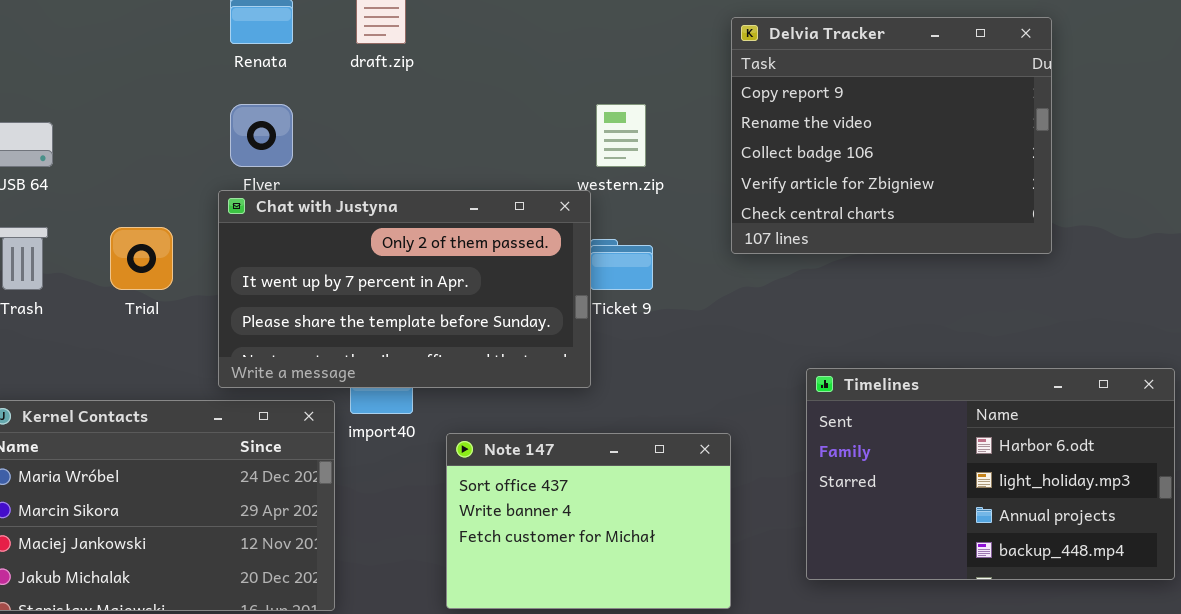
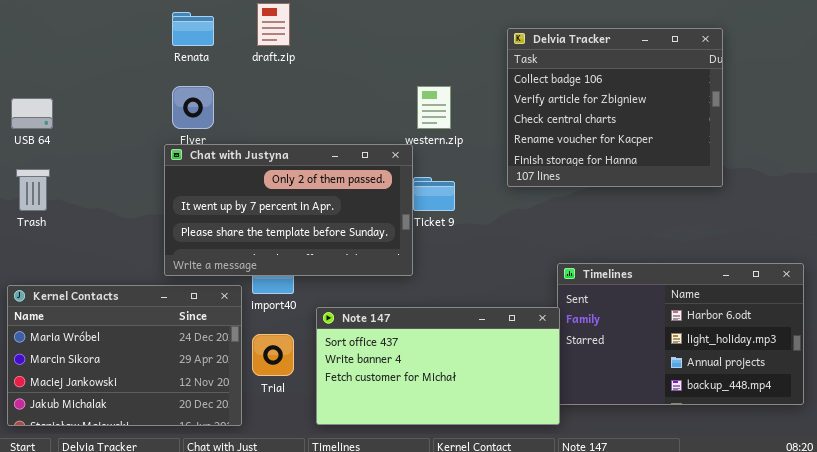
Delvia Tracker: [731,17,1052,254] -> [507,28,723,187], scrolled down 2 rows
Trial: [110,227,173,290] -> [252,334,294,376], moved
Note 147: [446,433,731,609] -> [316,307,560,425], resized

